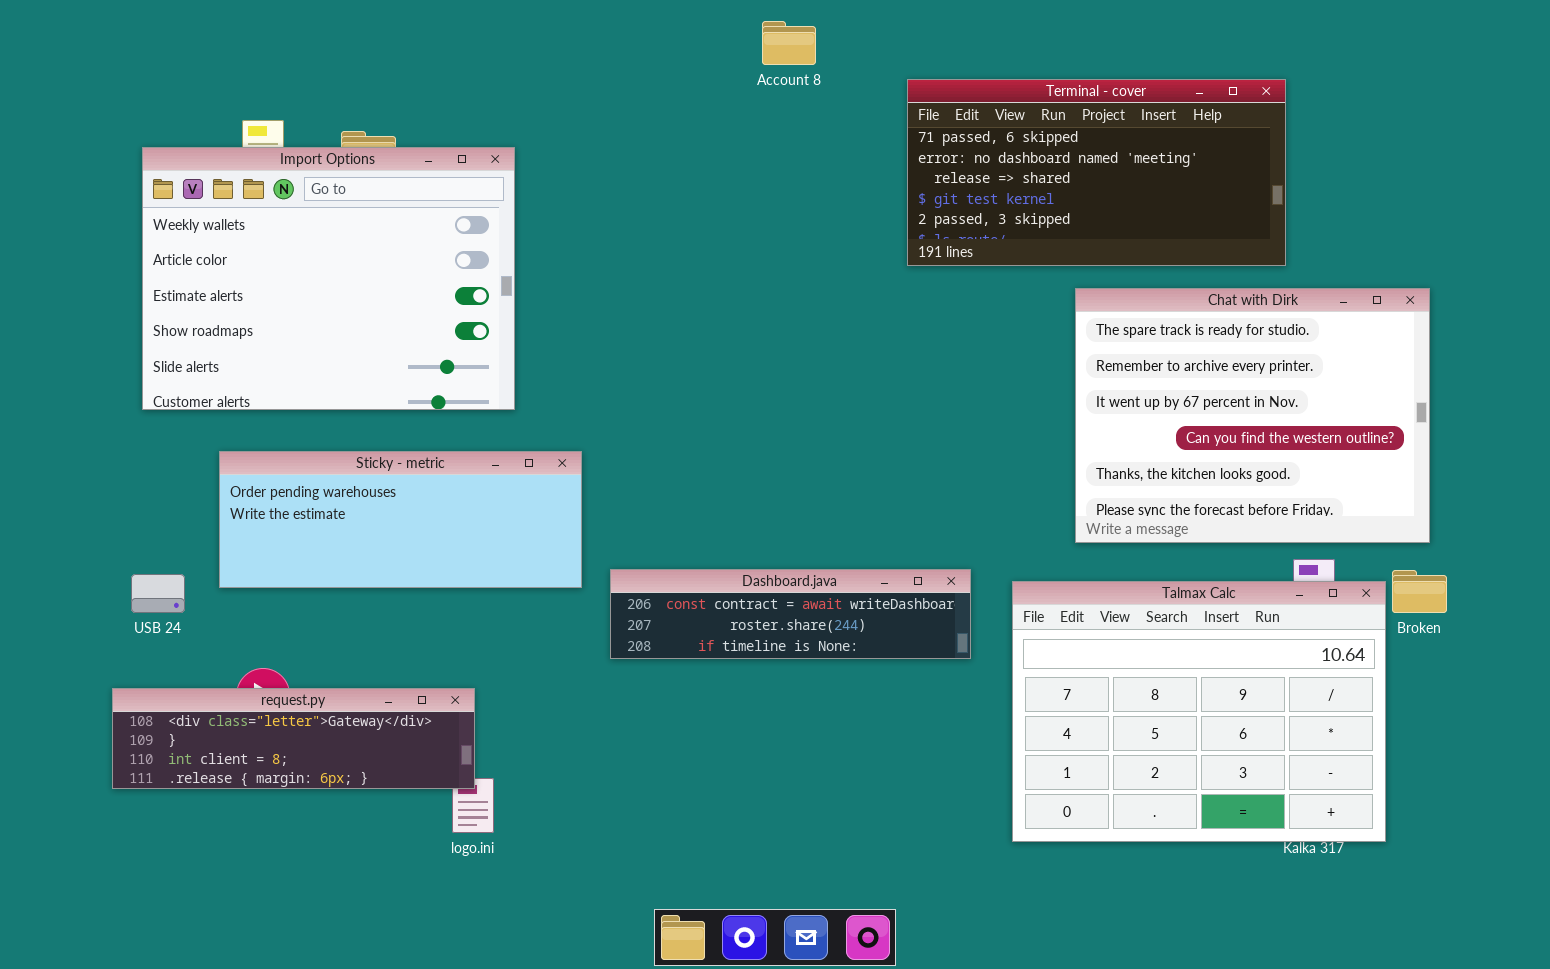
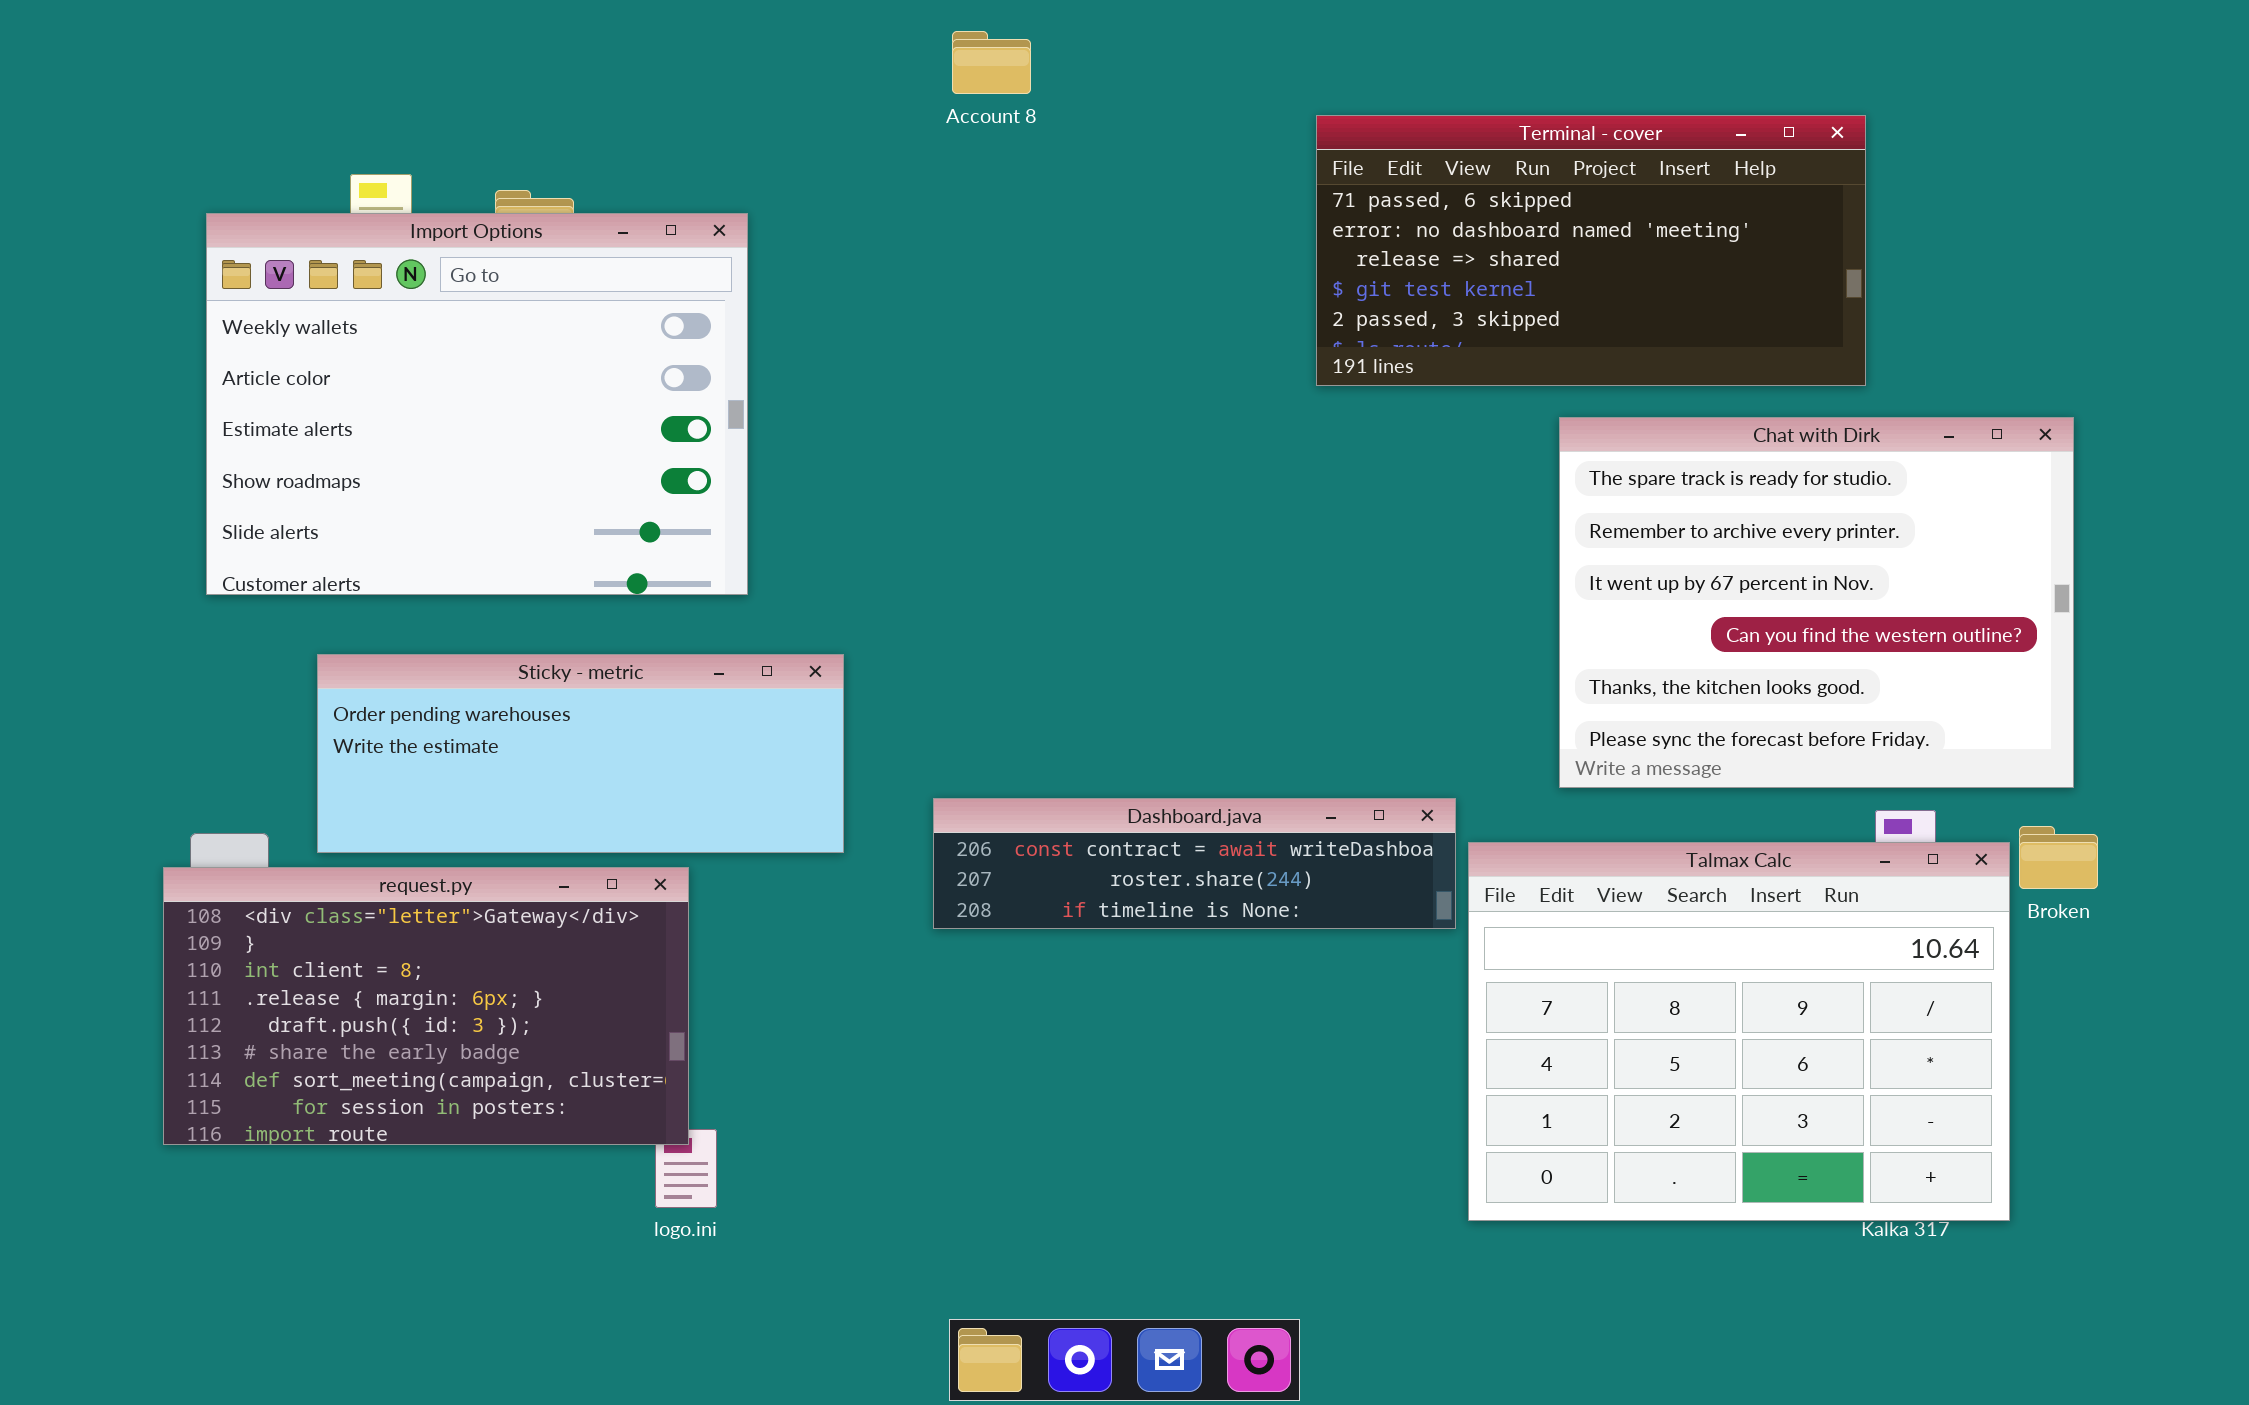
Account 8: [762,21,816,65] -> [952,31,1031,94], moved
Dashboard.java: [610,569,971,659] -> [933,798,1456,929], moved
request.py: [112,688,475,789] -> [163,867,689,1145], resized

